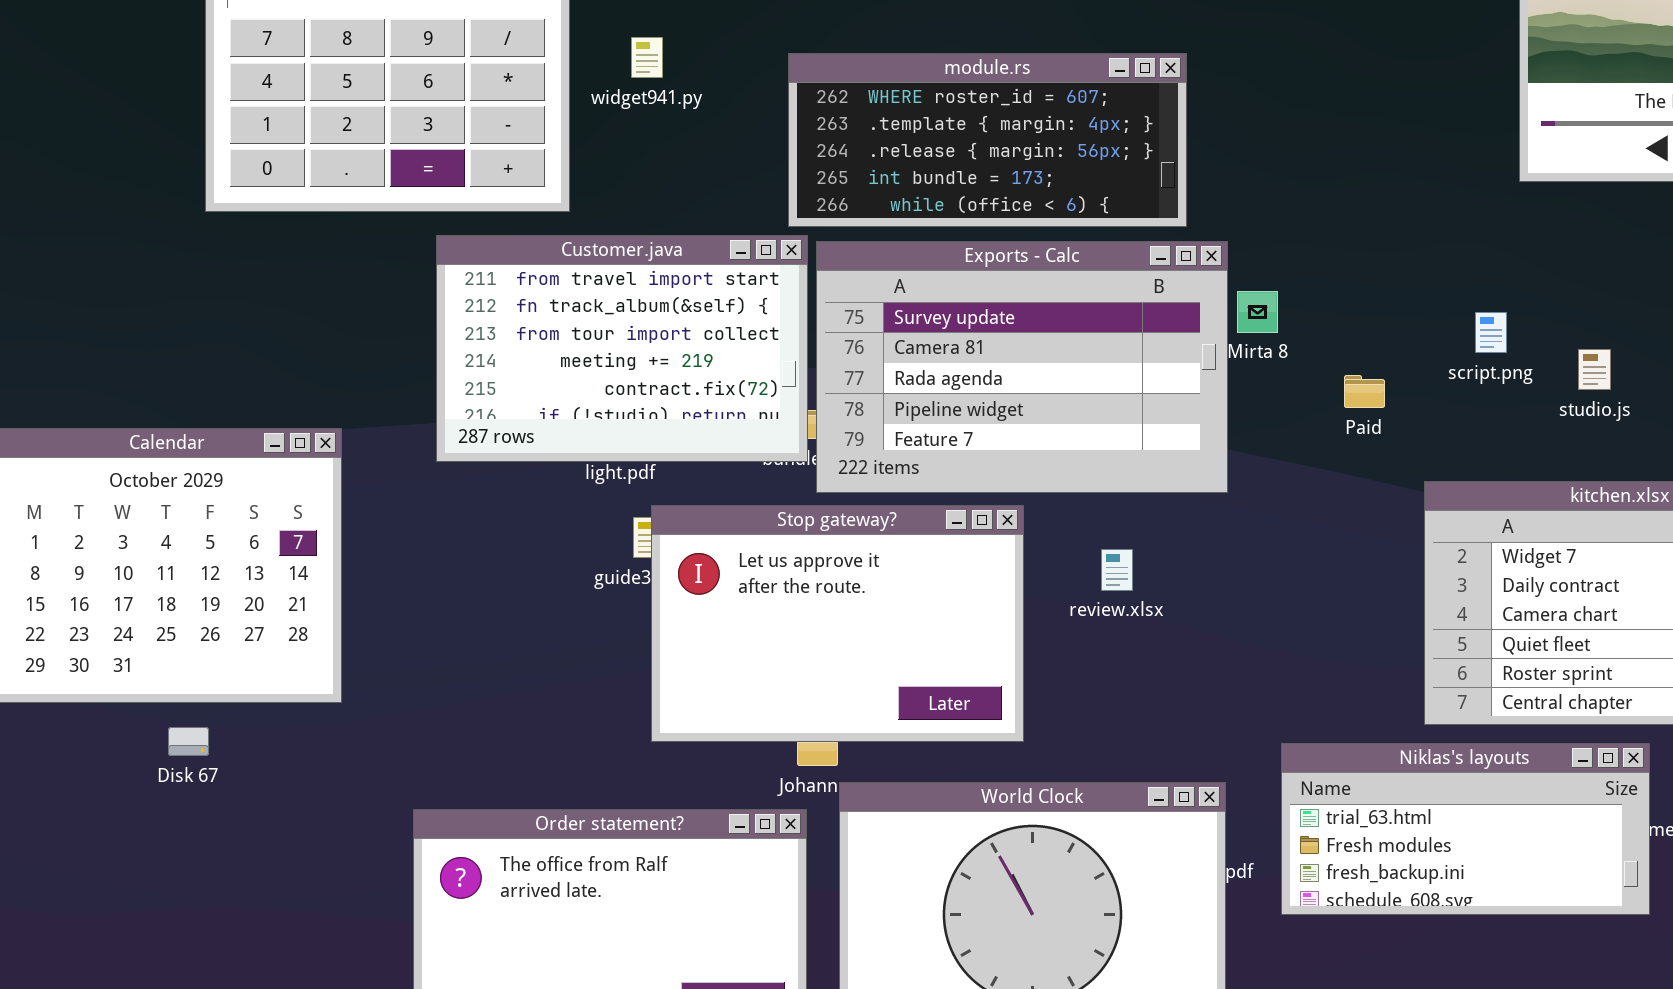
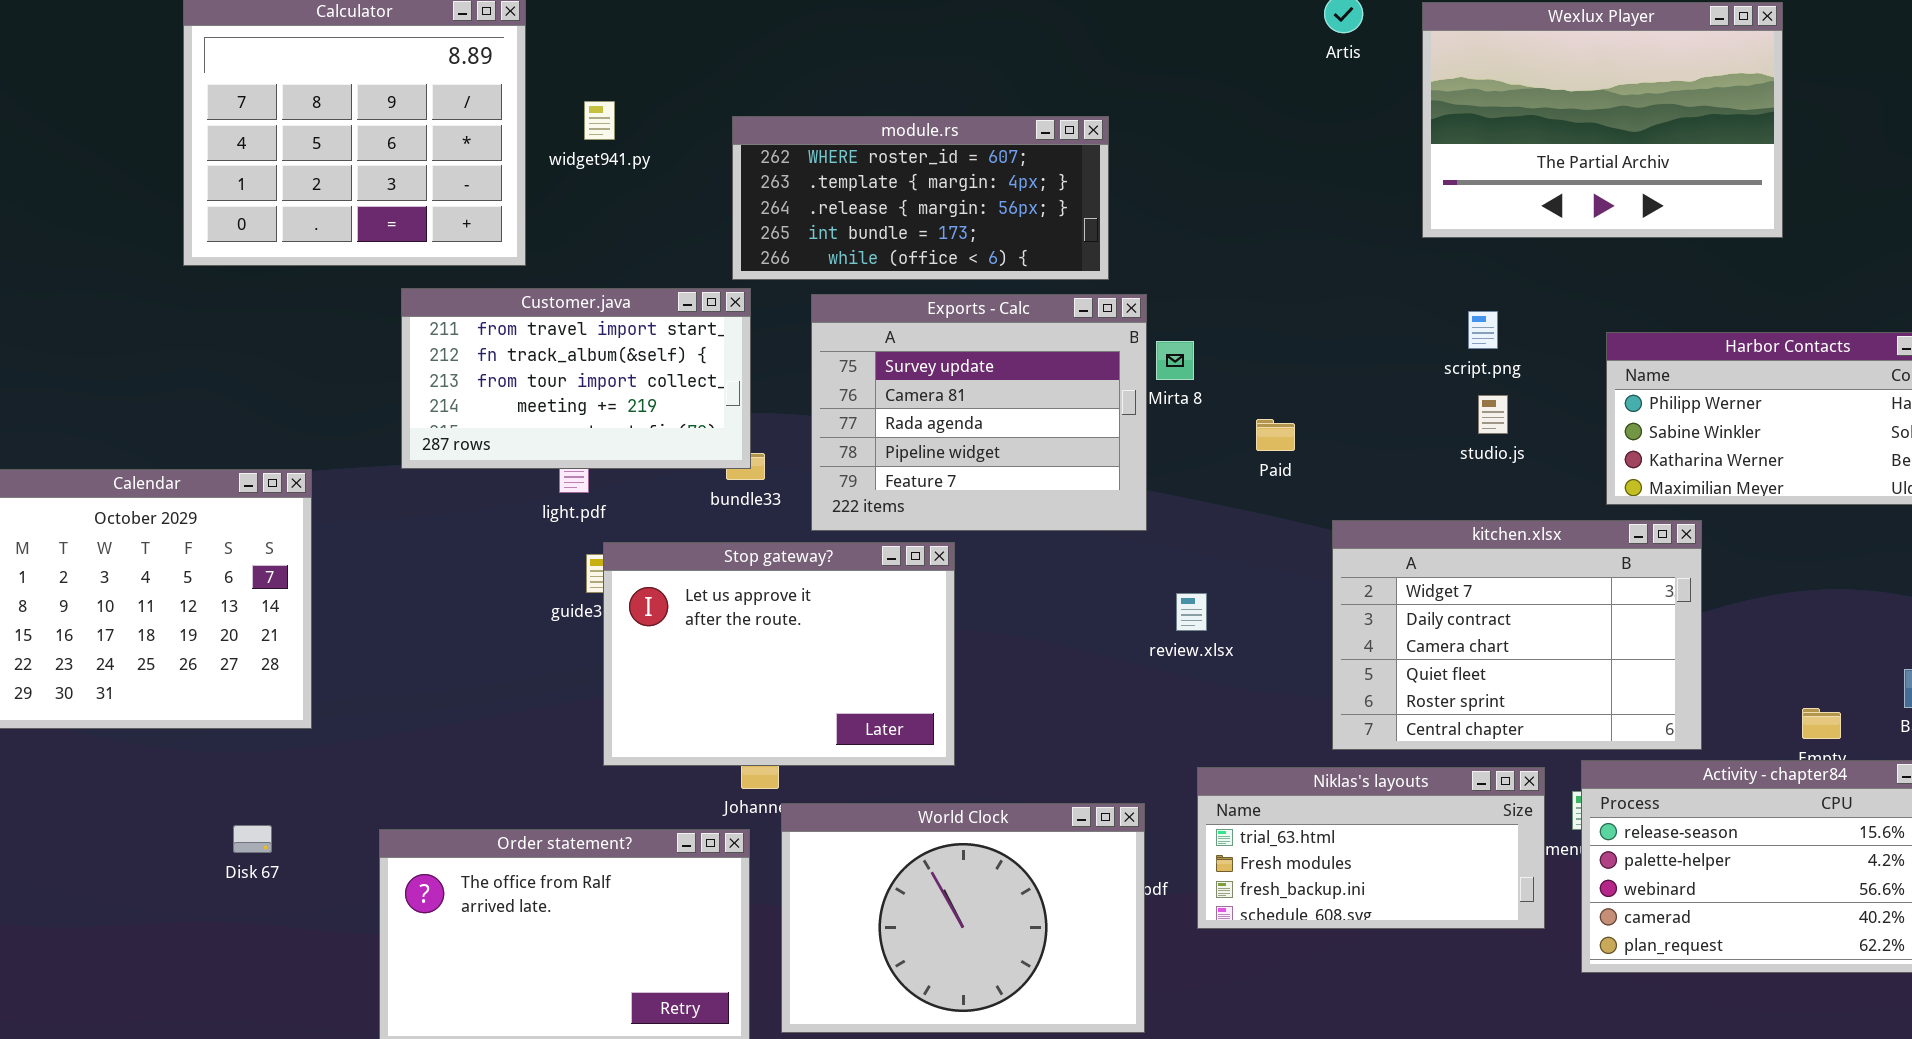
Customer.java: [436,235,808,462] -> [401,288,751,469], resized
Exports - Calc: [816,241,1228,493] -> [811,294,1147,531], resized
script.png: [1475,312,1507,353] -> [1468,311,1498,349], moved
review.xlsx: [1101,549,1133,591] -> [1176,593,1207,631], moved
Disk 67: [168,727,209,756] -> [233,825,272,853], moved

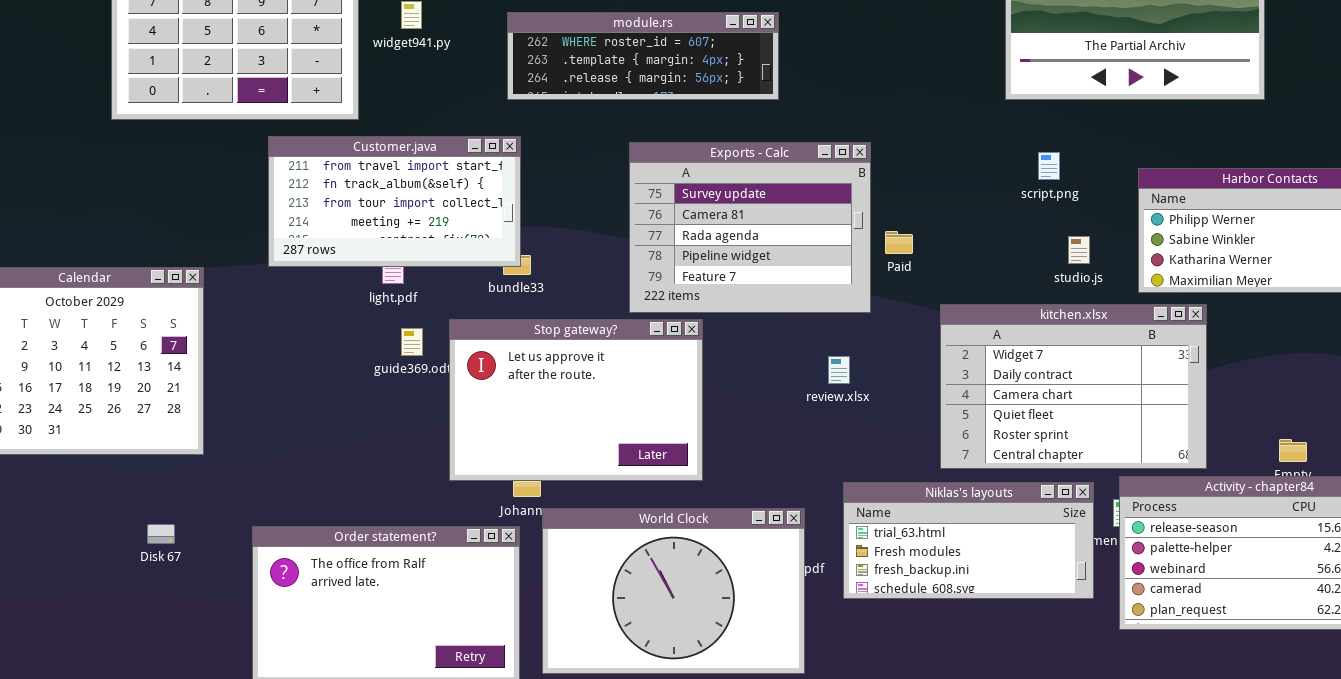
module.rs: [732,116,1109,280] -> [507,12,779,100], resized
Exports - Calc: [811,294,1147,531] -> [629,142,871,313], moved
studio.js: [1478,395,1508,434] -> [1068,236,1090,264], moved
Stop gateway?: [603,542,955,766] -> [449,319,703,481], moved

